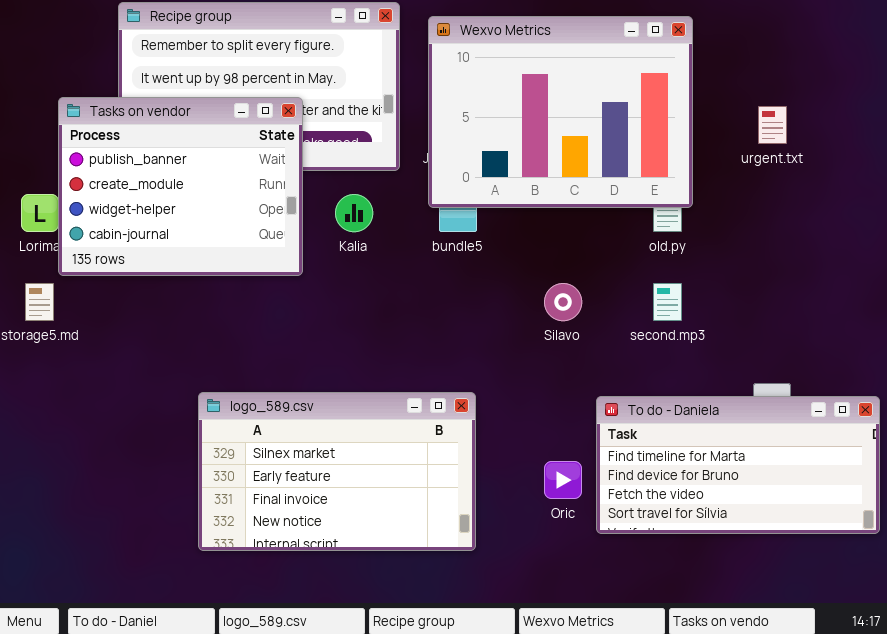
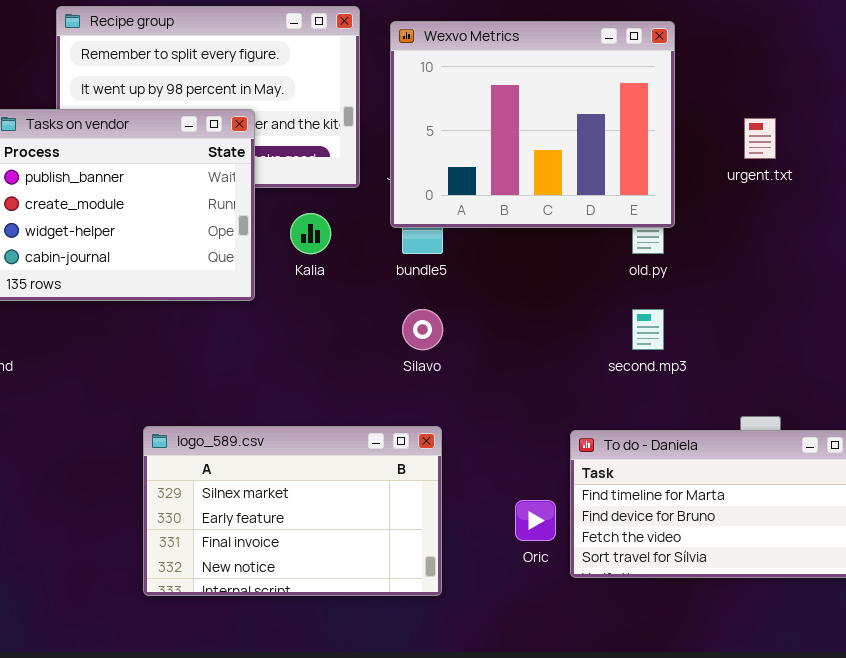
Silavo: [544,283,582,321] -> [402,309,443,350], moved

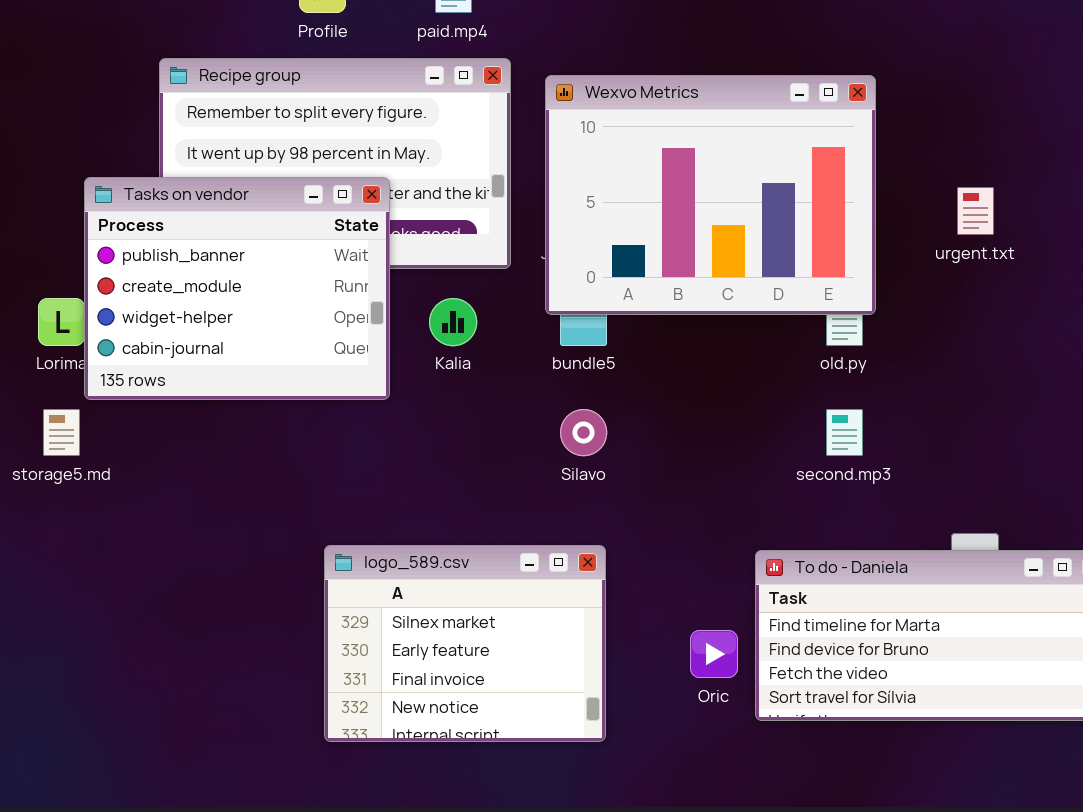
logo_589.csv: [143,426,442,596] -> [324,545,606,742], resized

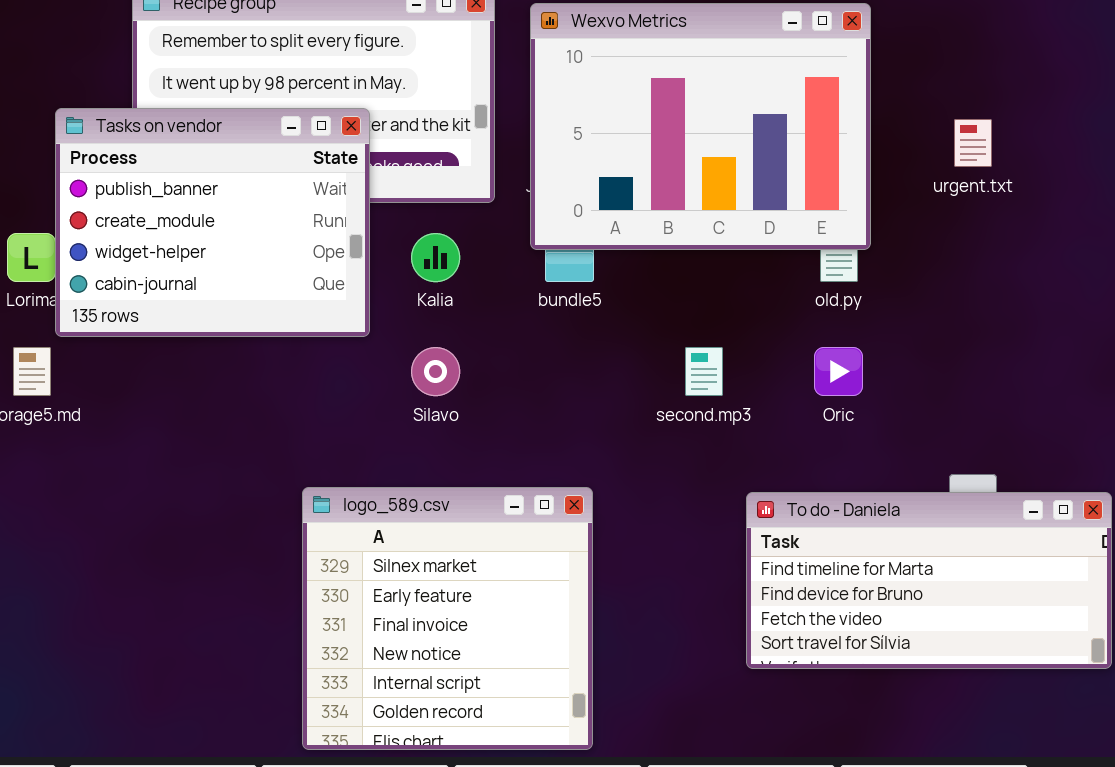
Silavo: [560,409,607,456] -> [411,347,460,396], moved
second.mp3: [826,409,863,456] -> [685,347,723,396], moved
logo_589.csv: [324,545,606,742] -> [302,487,593,750], resized
Oric: [690,630,738,678] -> [814,347,863,396], moved

